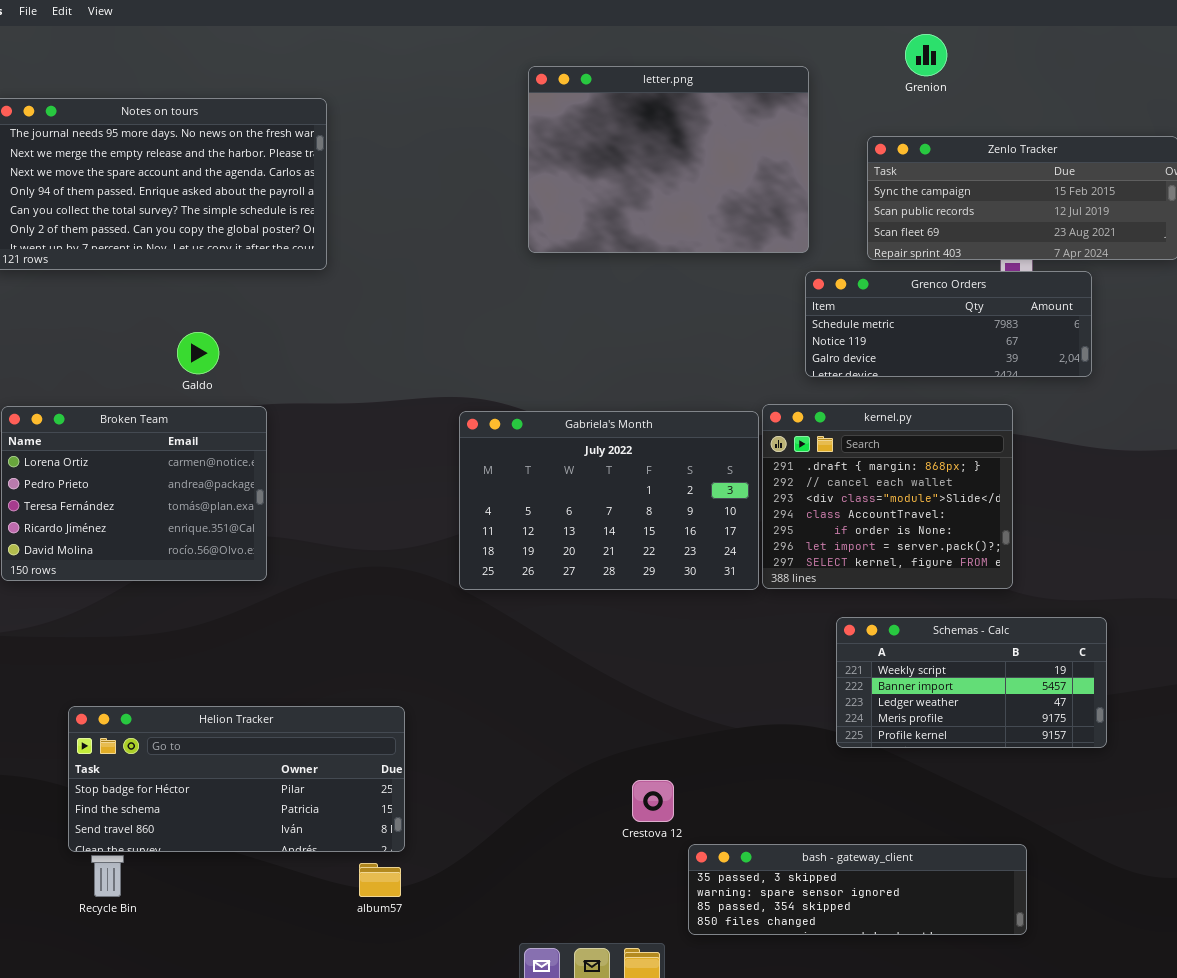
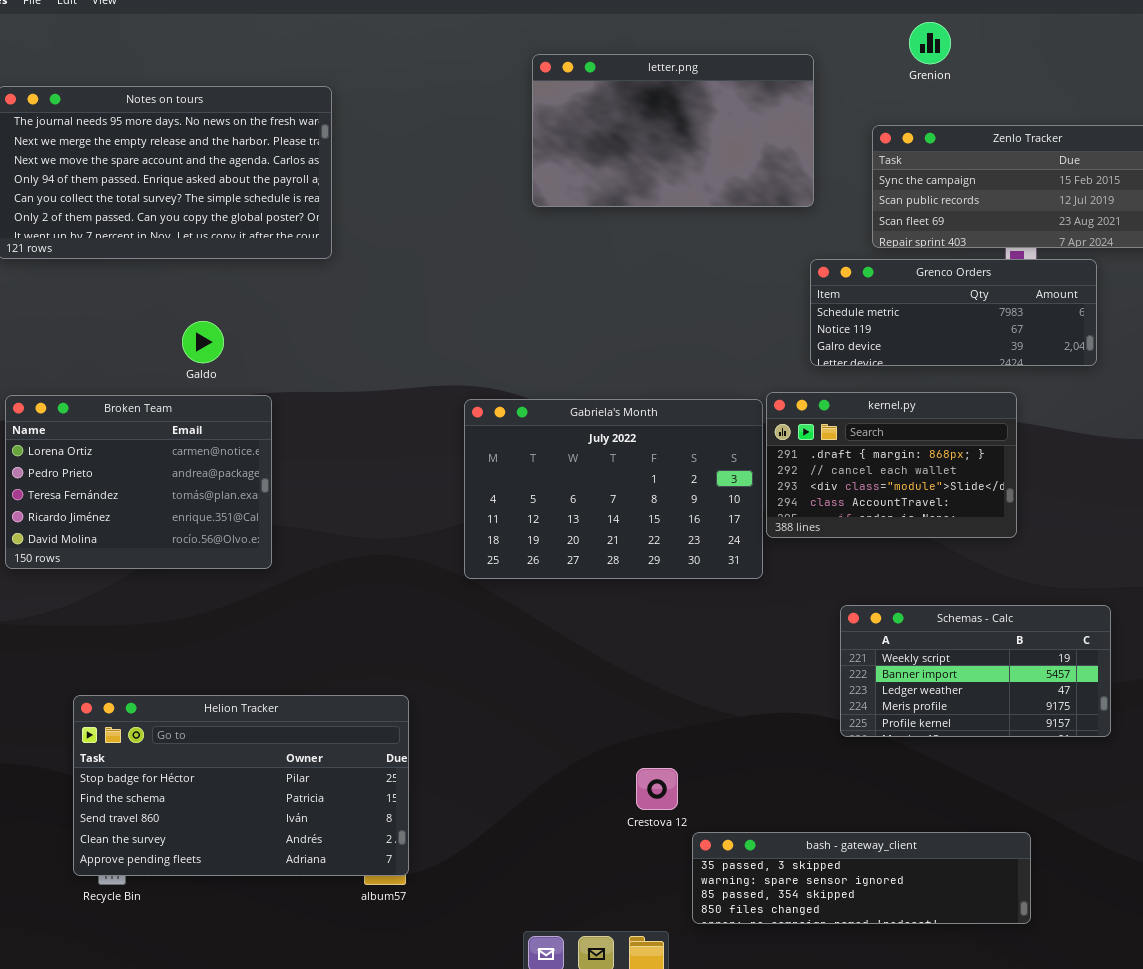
letter.png: [528,66,809,253] -> [532,54,814,207], resized
kernel.py: [762,404,1013,589] -> [766,392,1017,538], resized
Helion Tracker: [68,706,405,852] -> [73,695,409,876], resized

